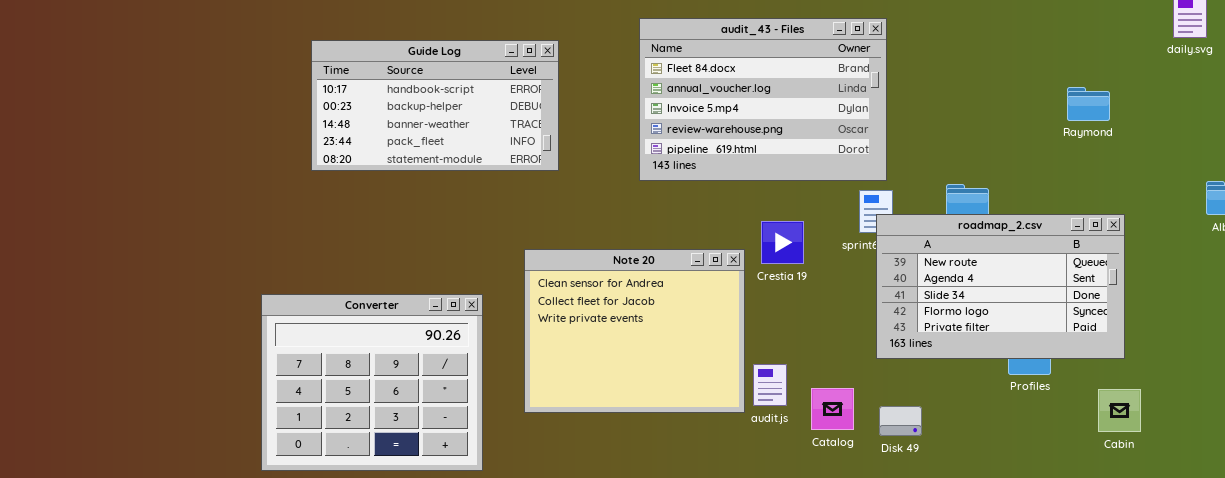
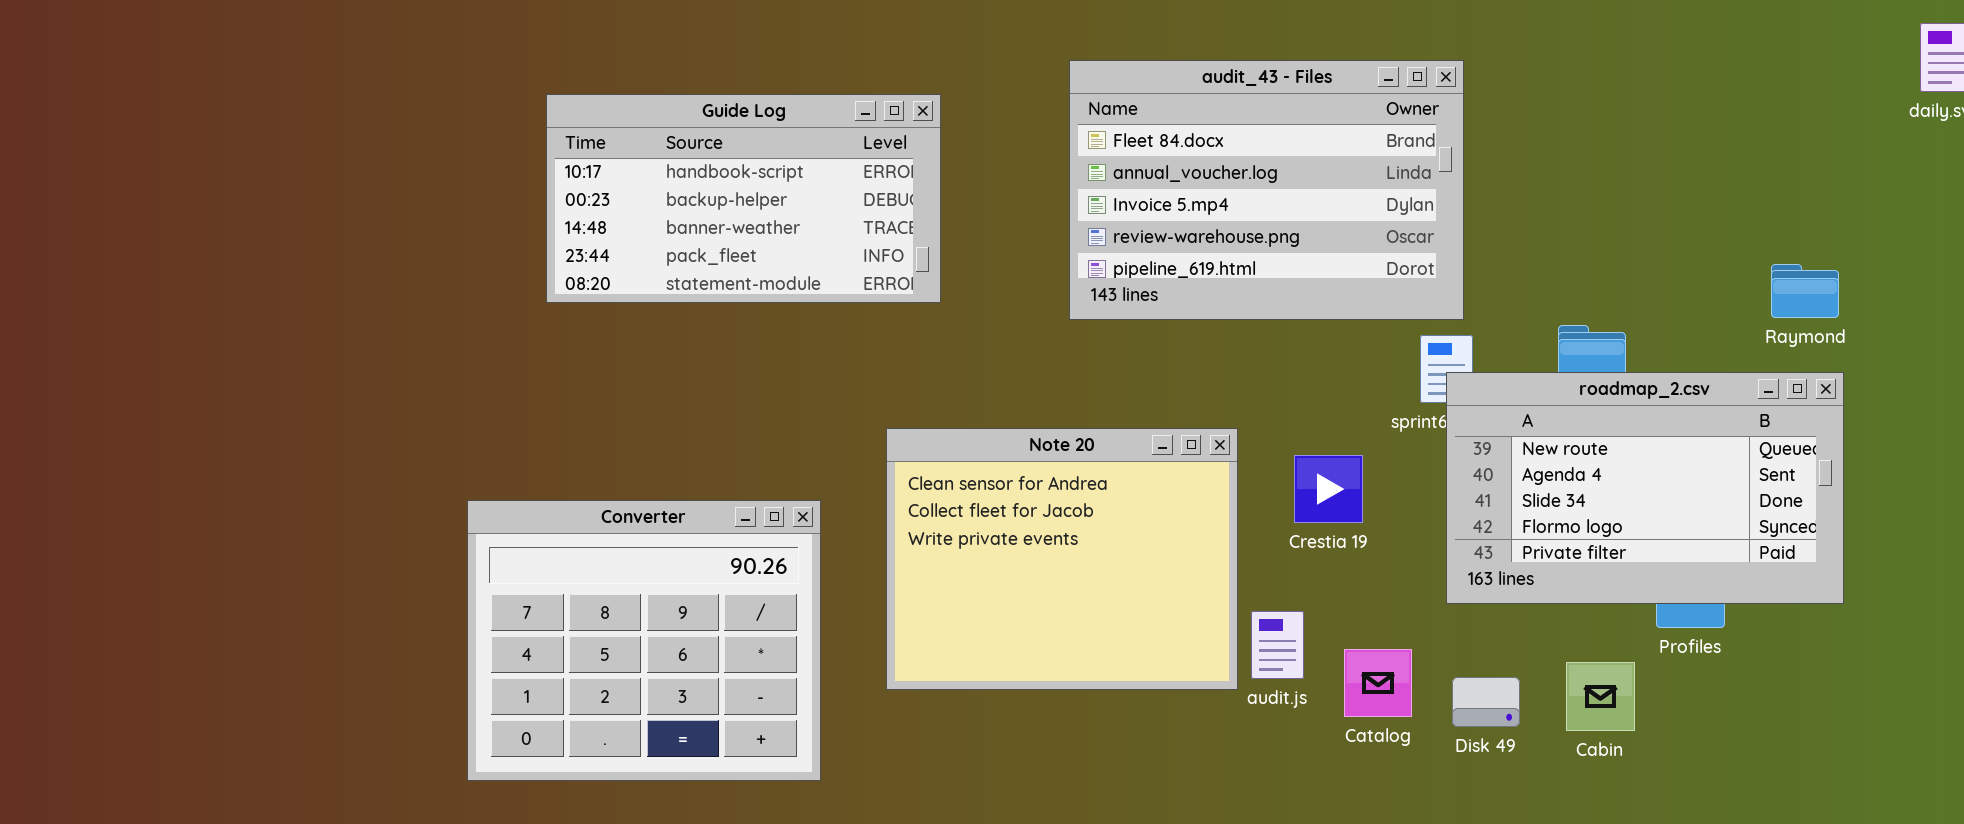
Raymond: [1067,87,1110,121] -> [1771,264,1839,318], moved
Crestia 19: [761,221,804,264] -> [1294,455,1363,523], moved
Cabin: [1098,389,1141,432] -> [1566,662,1635,731], moved

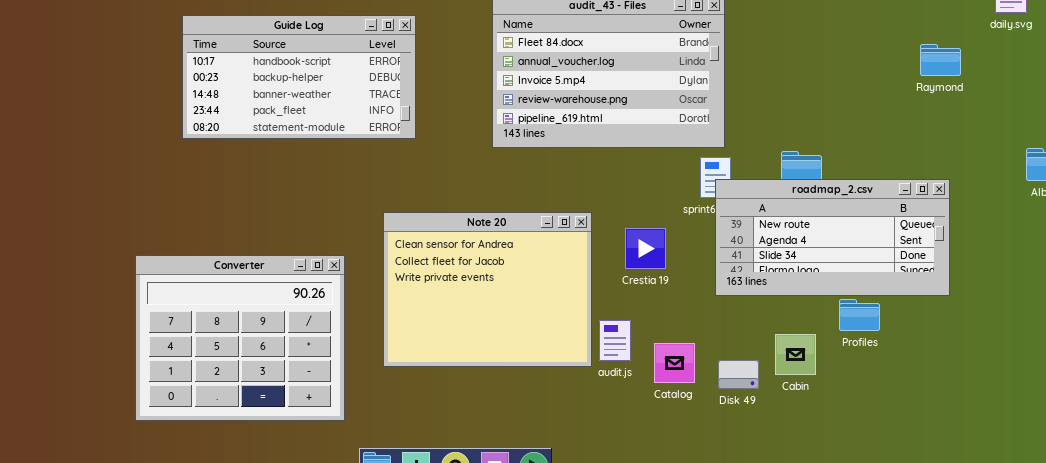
Raymond: [1771,264,1839,318] -> [920,44,961,76], moved
roadmap_2.csv: [1446,372,1844,604] -> [715,179,950,296], resized
Cabin: [1566,662,1635,731] -> [775,334,816,375], moved

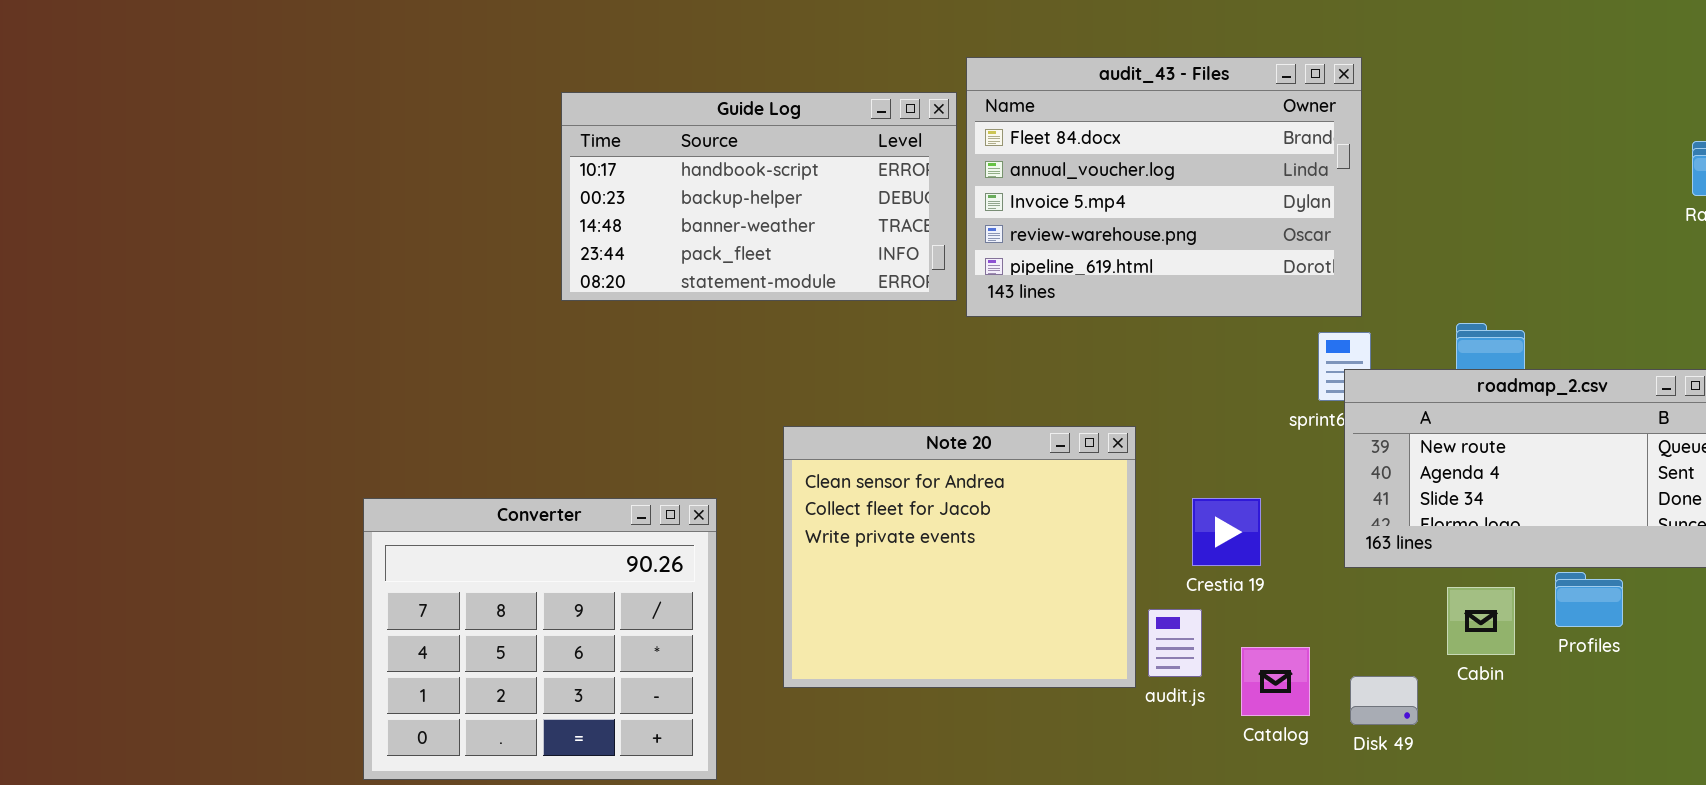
Guide Log: [182,15,416,139] -> [561,92,957,301], moved
Crestia 19: [625,228,666,269] -> [1192,498,1261,566], moved
Cabin: [775,334,816,375] -> [1447,587,1515,655], moved

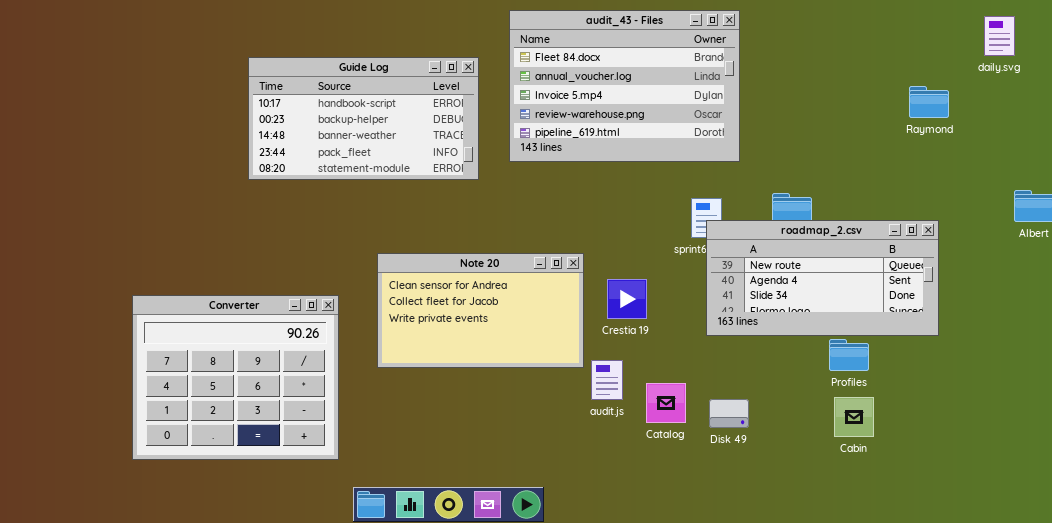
audit_43 - Files: [966,57,1362,317] -> [509,10,740,162], moved
Note 20: [783,426,1136,688] -> [377,253,584,368], resized
Crestia 19: [1192,498,1261,566] -> [607,279,647,319], moved
Cabin: [1447,587,1515,655] -> [834,397,874,437], moved

